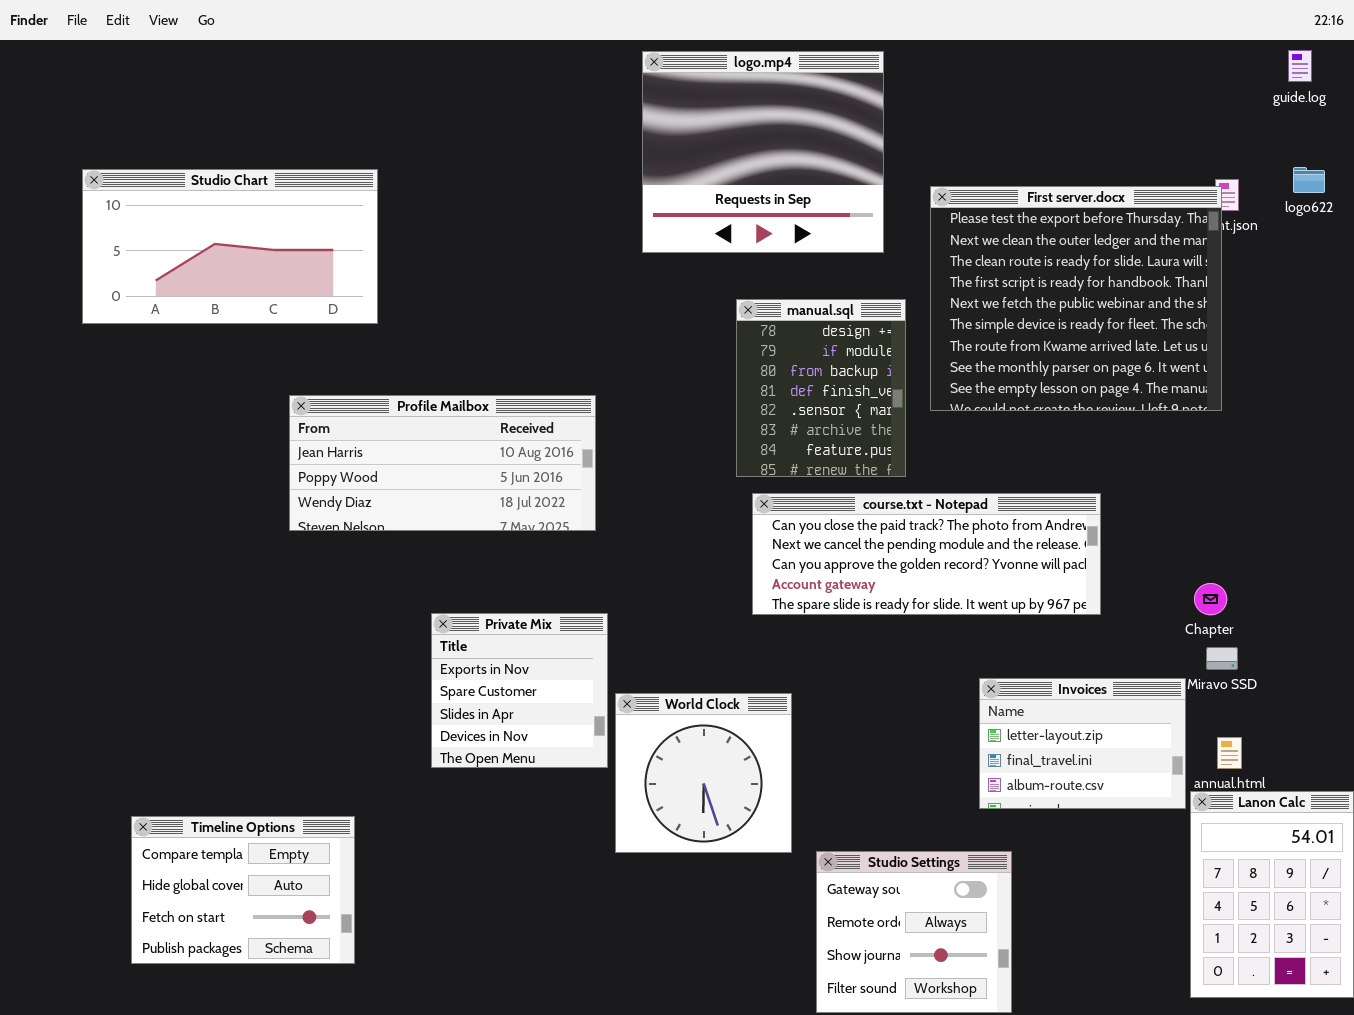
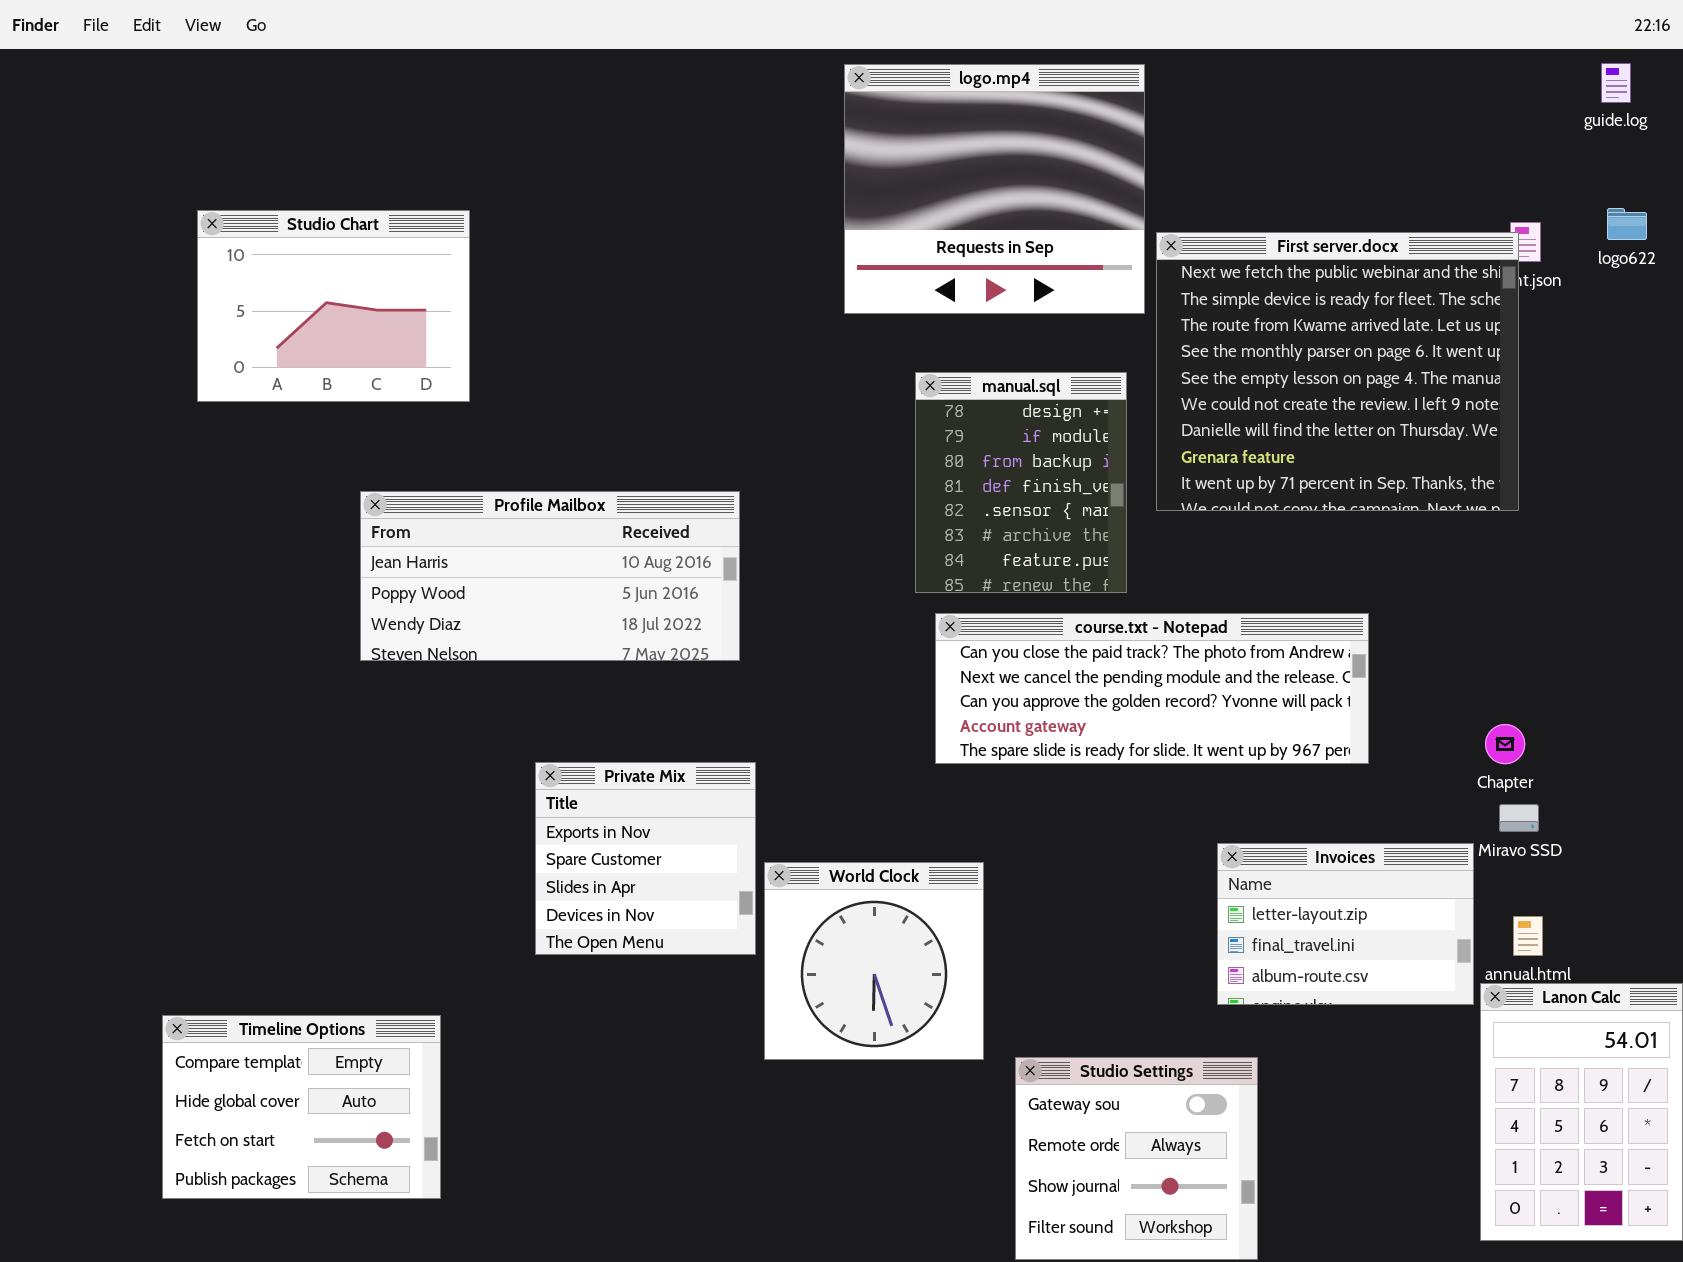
logo.mp4: [642,51,884,253] -> [844,64,1145,314], moved
Studio Chart: [82,169,378,324] -> [197,210,470,402], resized
First server.docx: [930,186,1222,411] -> [1156,232,1519,511], scrolled down 4 rows

